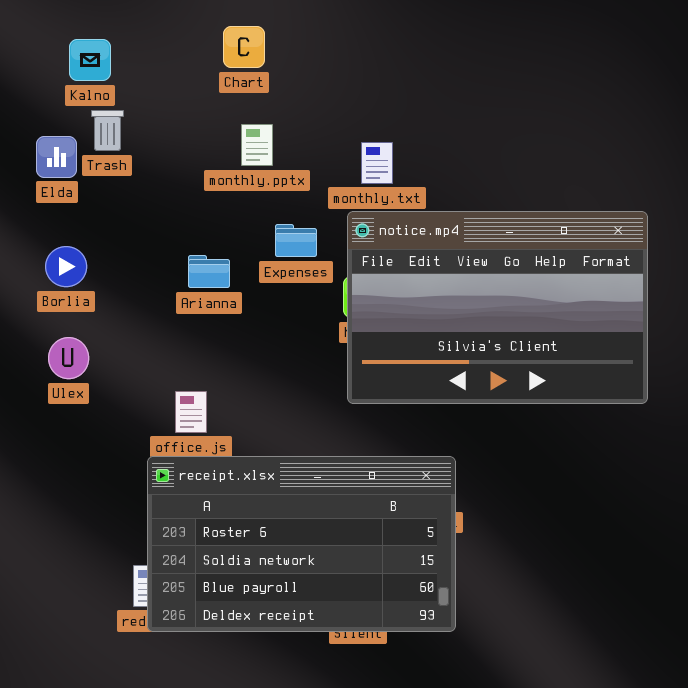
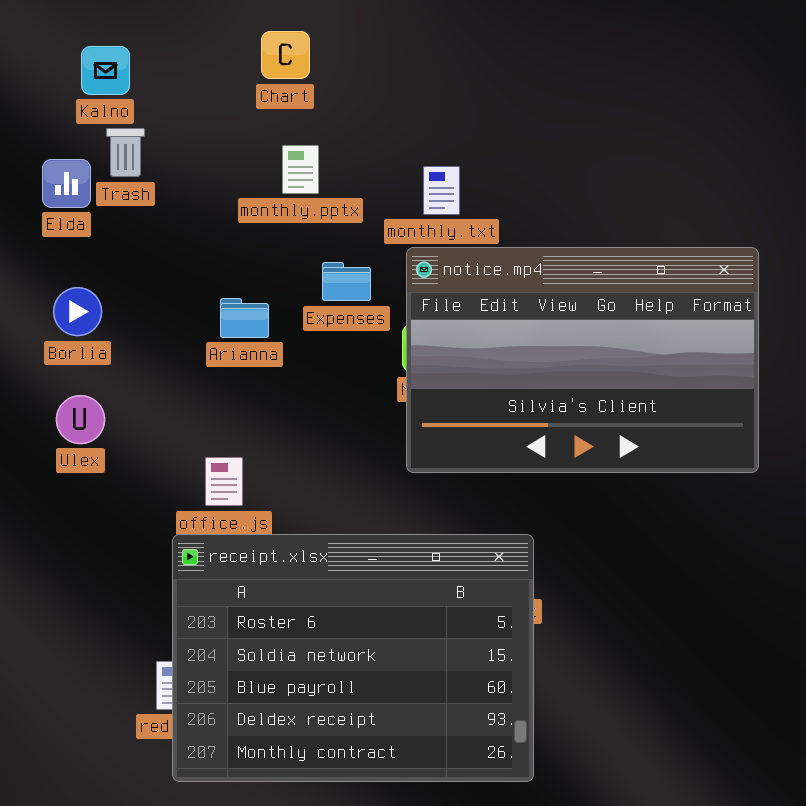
receipt.xlsx: [147,456,456,632] -> [172,534,534,782], resized

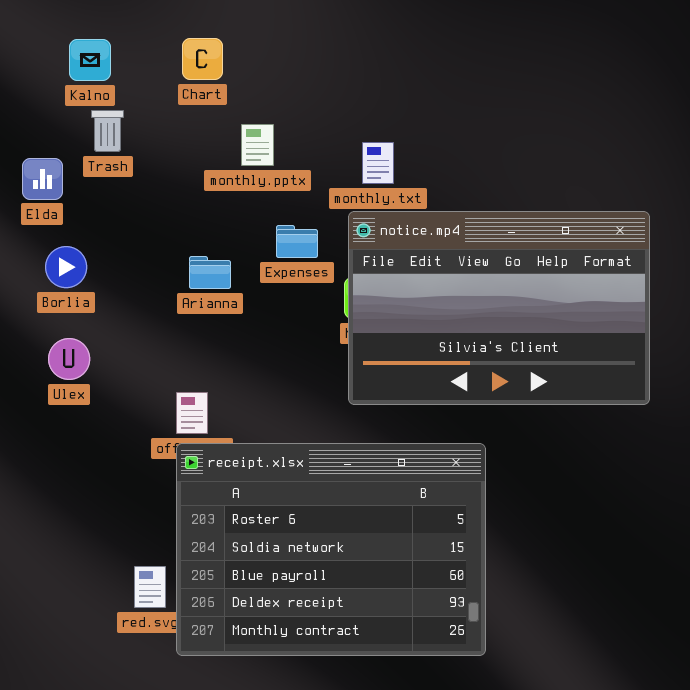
Chart: [261,31,310,79] -> [182,38,223,80], moved
Elda: [42,159,91,208] -> [22,158,63,200], moved
receipt.xlsx: [172,534,534,782] -> [176,443,486,656], moved

